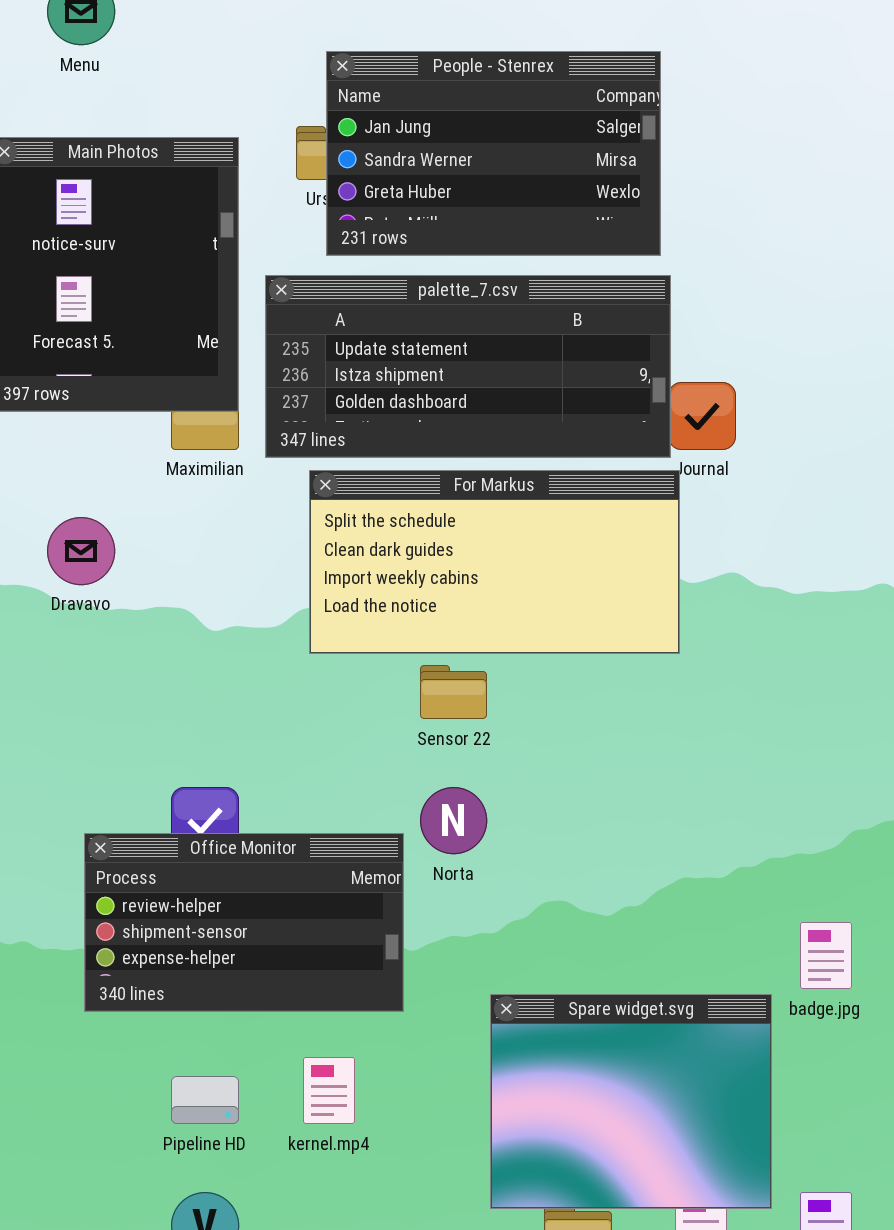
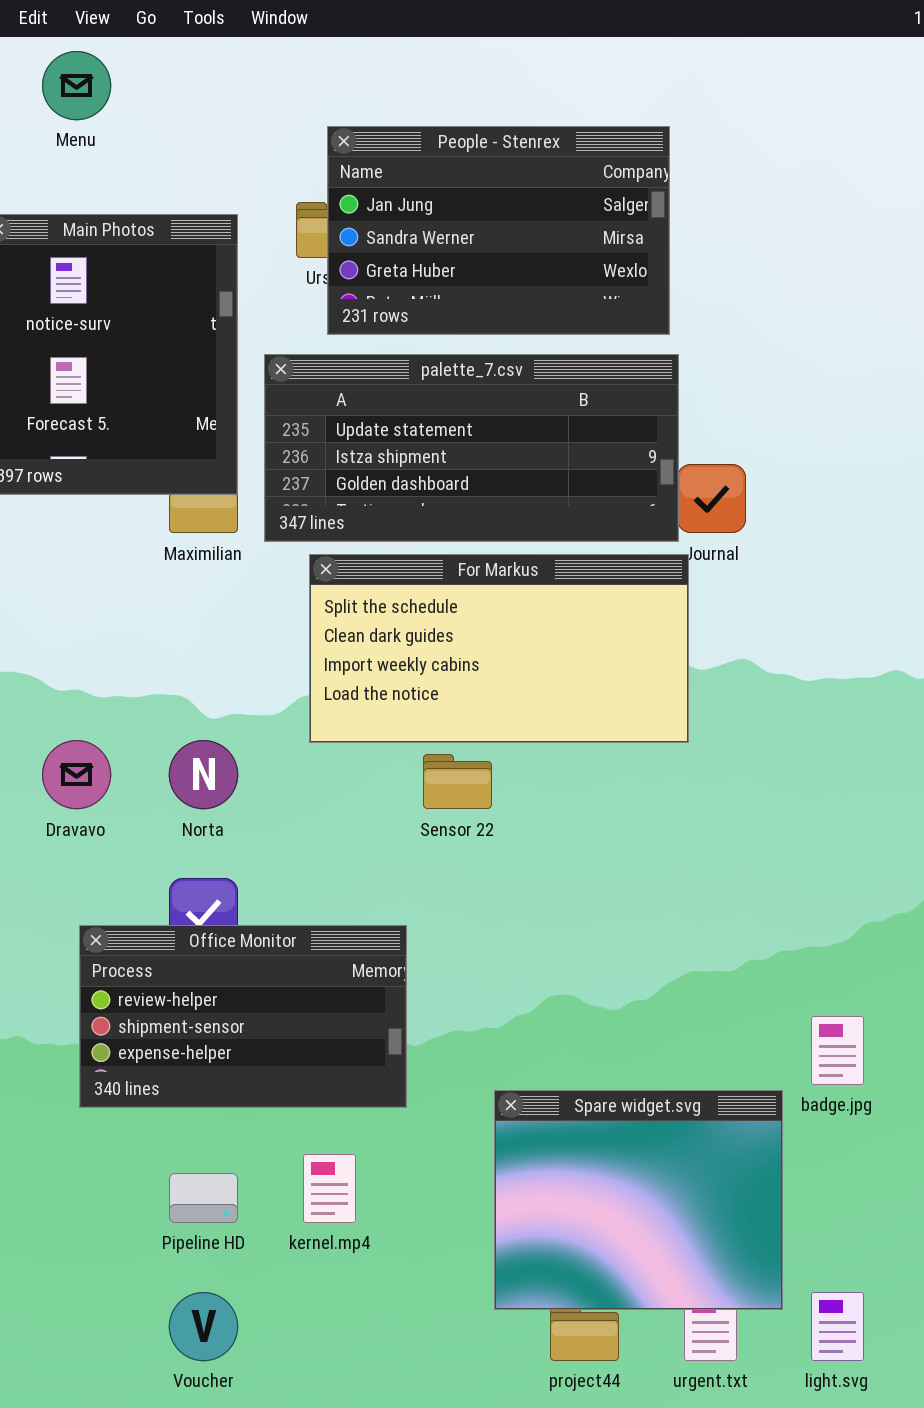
Dravavo: [47,517,115,585] -> [42,740,111,809], moved
Norta: [420,787,487,854] -> [169,740,238,809], moved

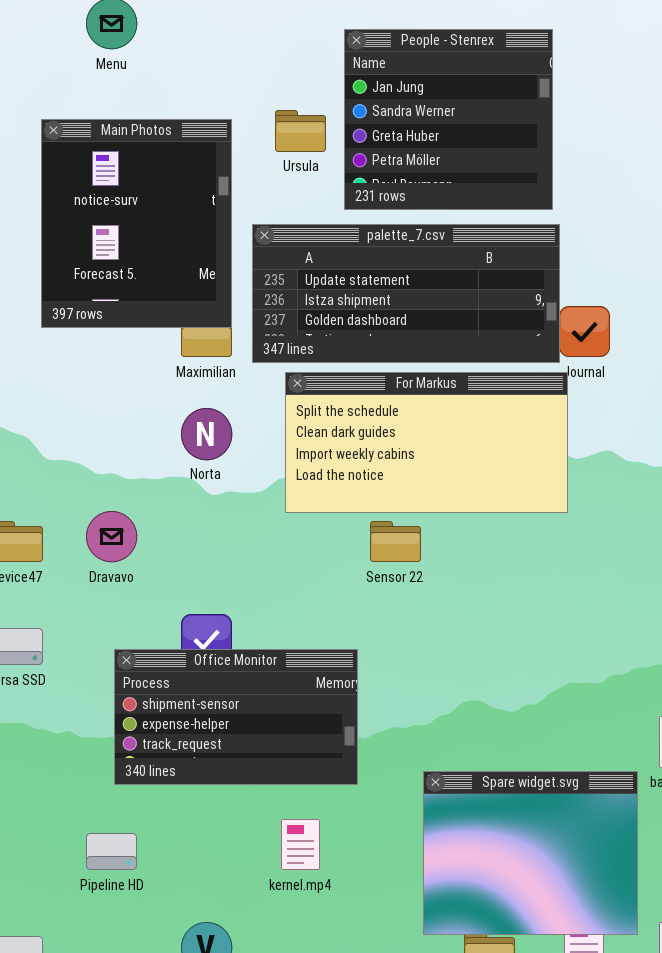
People - Stenrex: [327,126,670,335] -> [344,29,553,210], resized
Norta: [169,740,238,809] -> [181,408,232,460], moved
Office Monitor: [79,925,407,1108] -> [114,649,358,785], scrolled down 1 row
Pipeline HD: [169,1173,238,1223] -> [86,833,137,870], moved

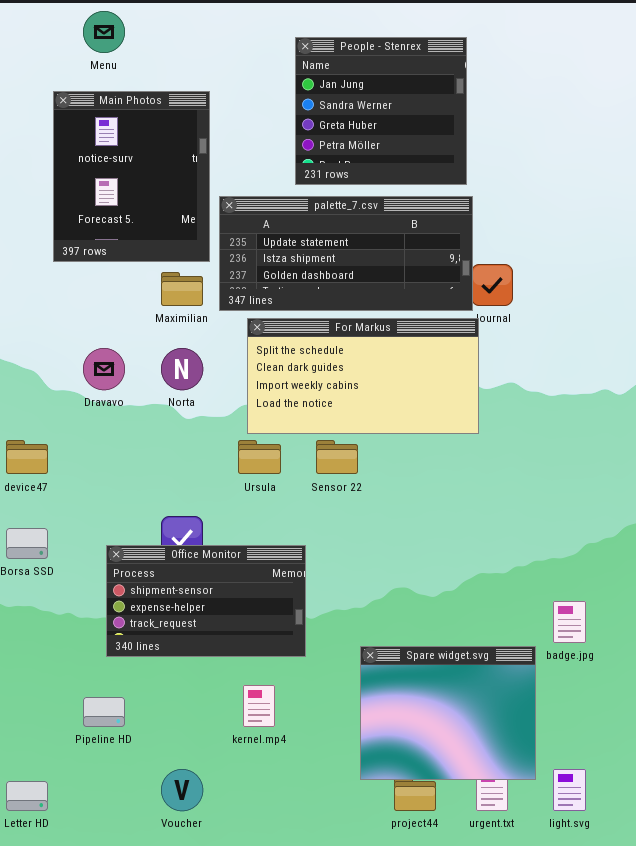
Ursula: [275,110,326,152] -> [238,440,281,474], moved
Main Photos: [41,119,232,328] -> [53,91,210,262], moved
Dravavo: [86,511,137,562] -> [83,348,125,390], moved

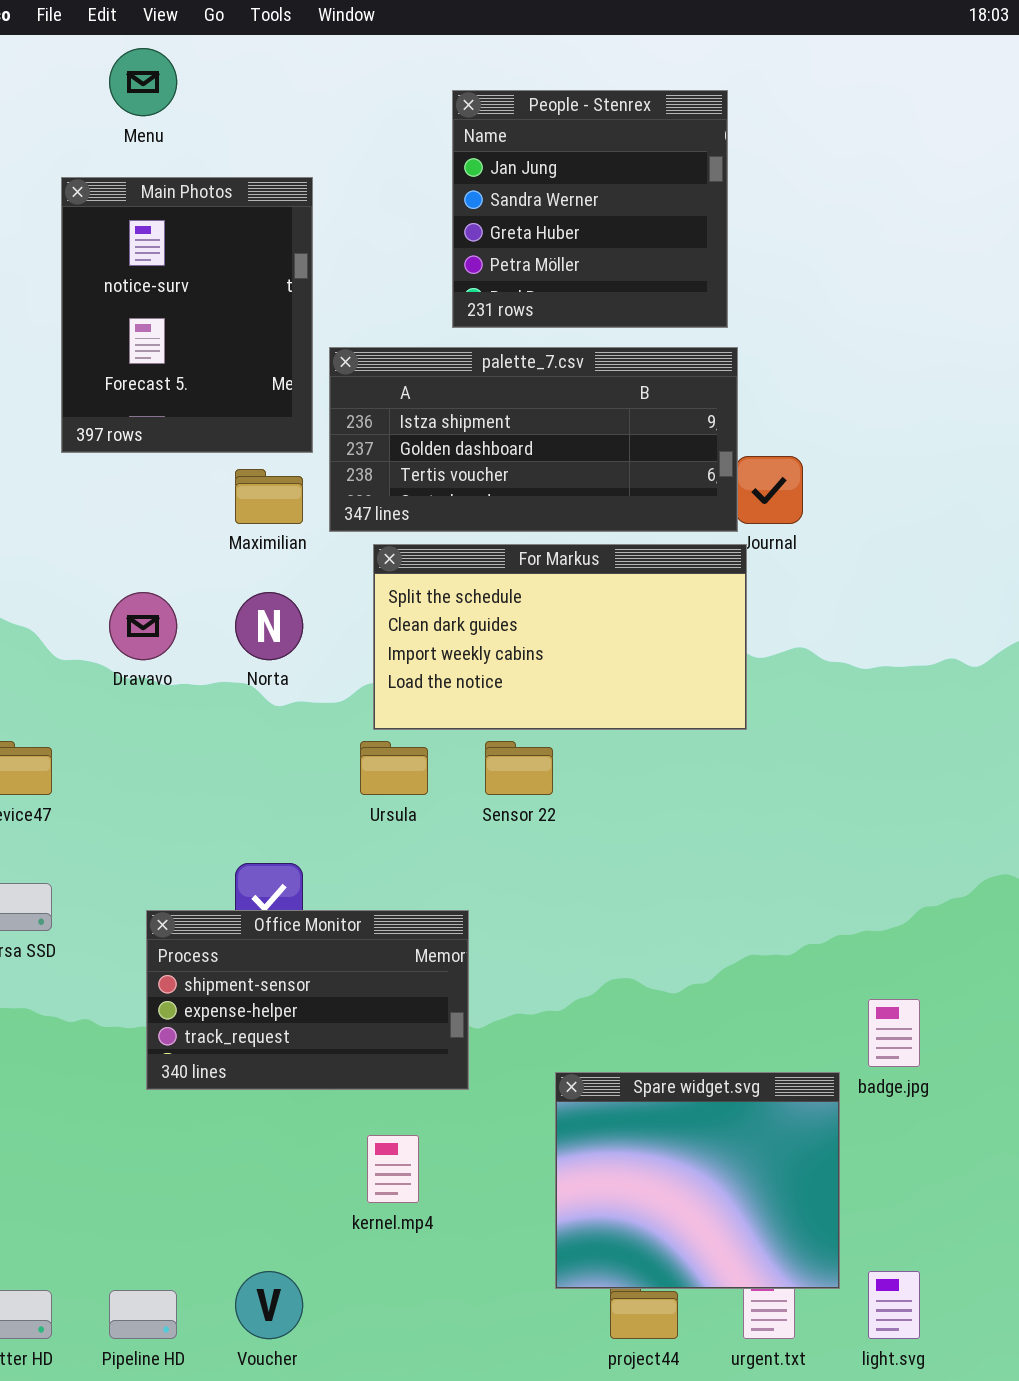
palette_7.csv: [219,196,473,311] -> [329,347,738,532], scrolled down 1 row
Pipeline HD: [83,697,125,727] -> [109,1290,177,1339], moved

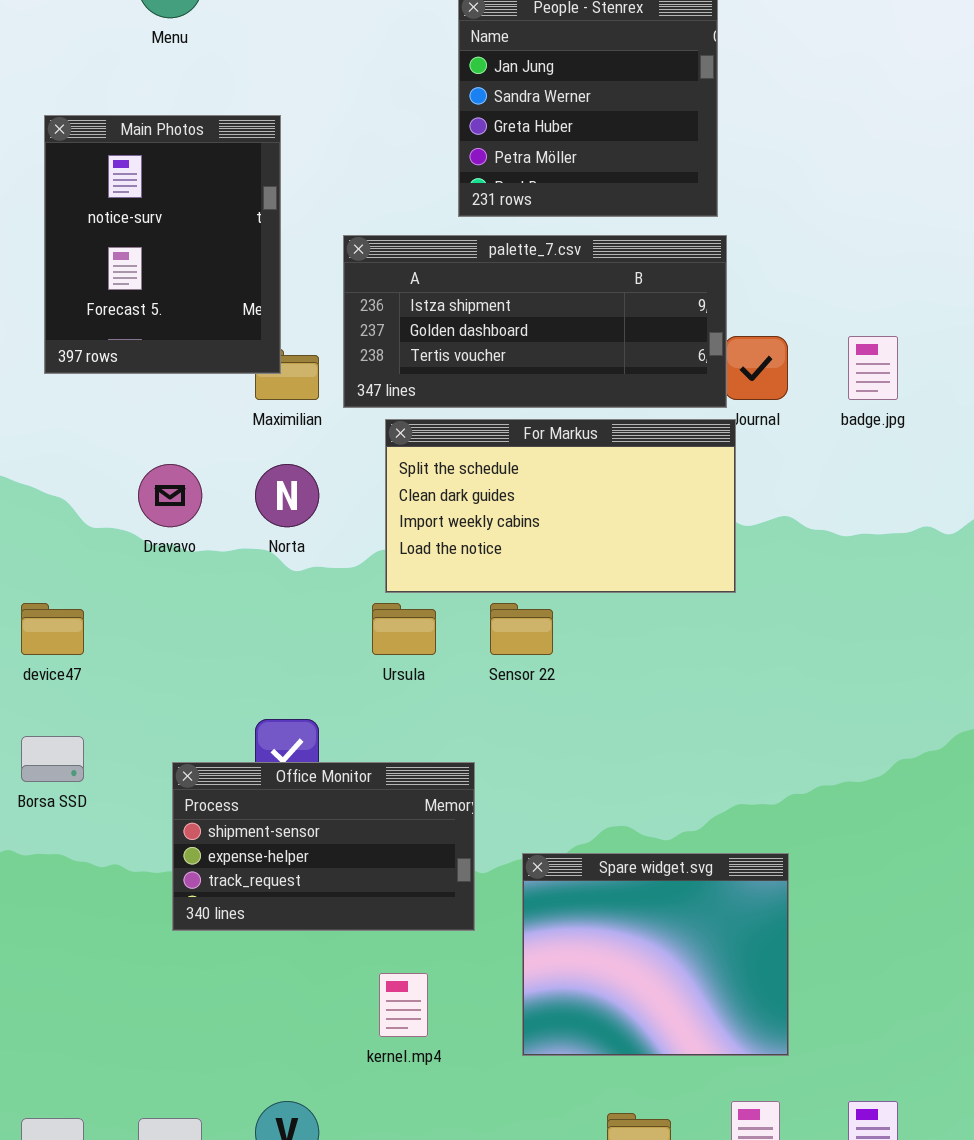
Main Photos: [61,177,313,453] -> [44,115,281,374], moved
badge.jpg: [868,999,920,1067] -> [848,336,898,400], moved
Spare widget.svg: [555,1072,840,1289] -> [522,853,789,1056], moved

